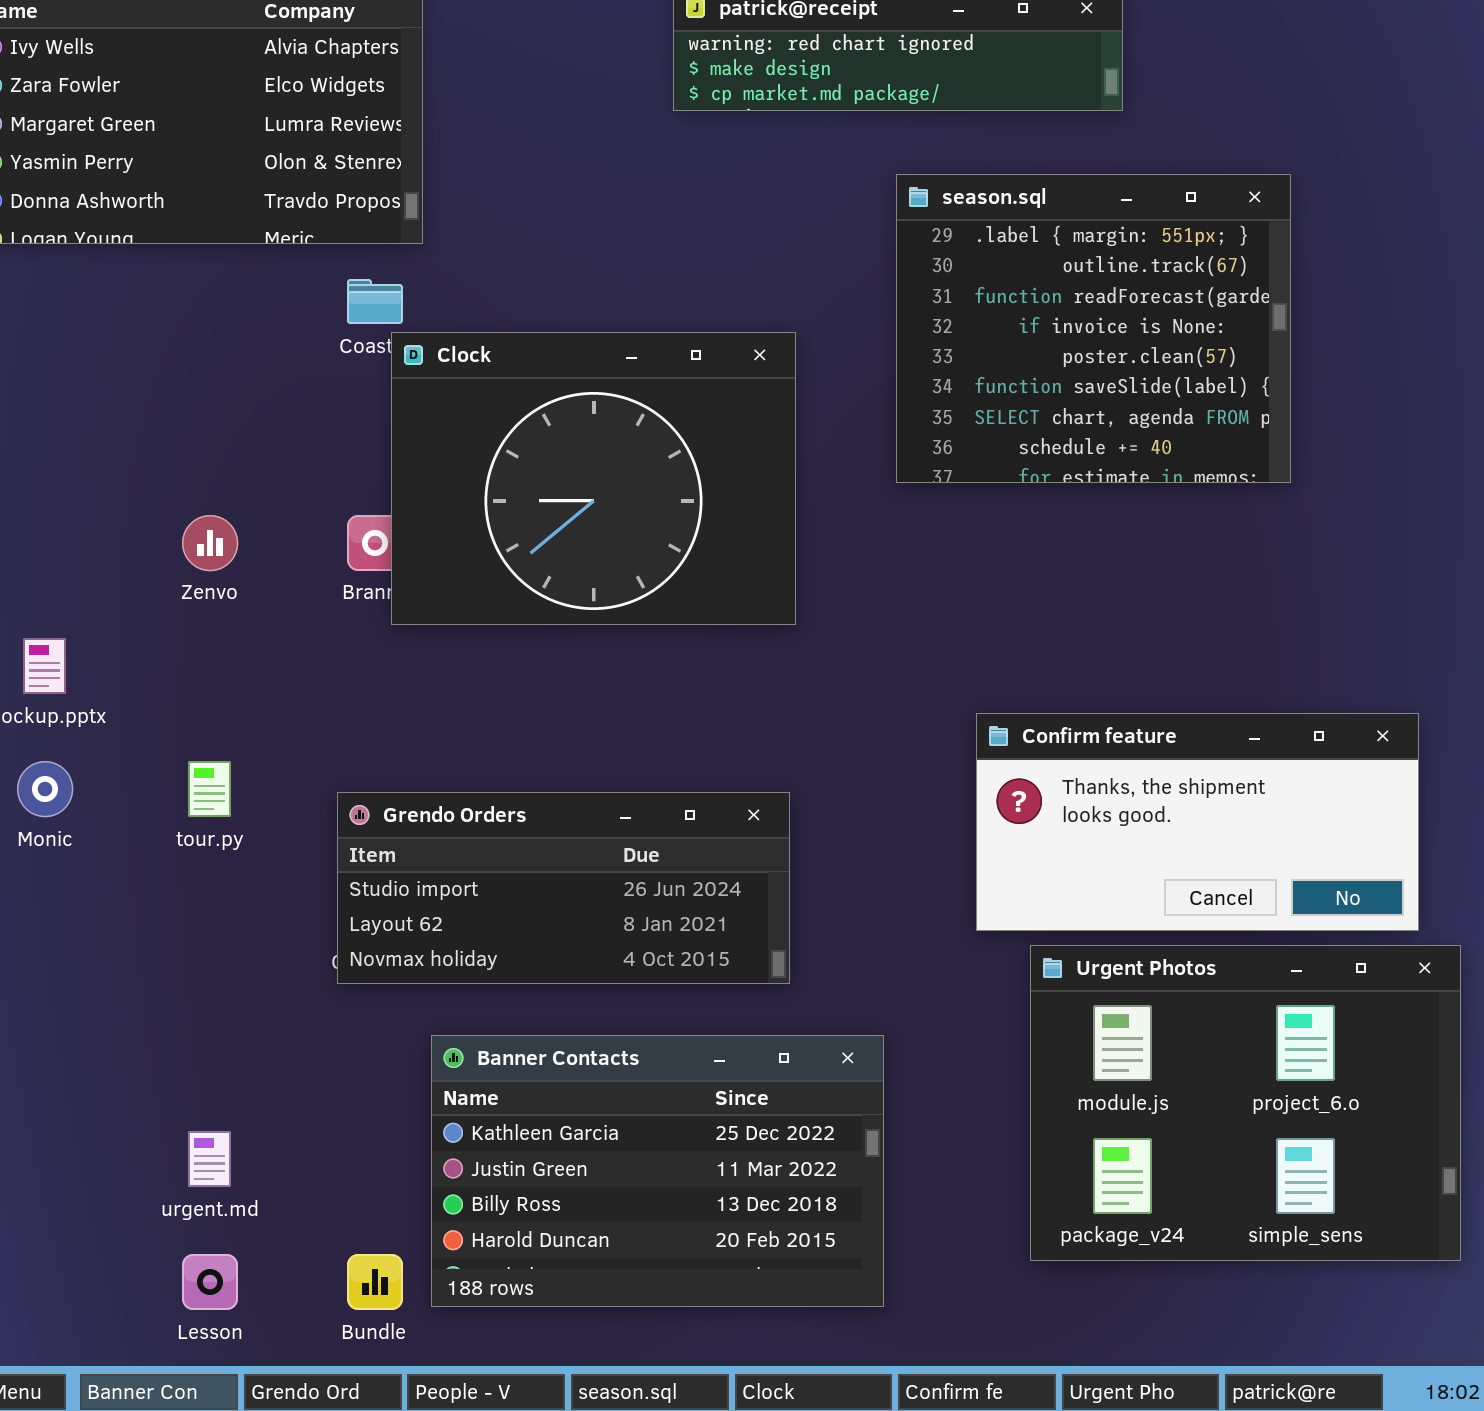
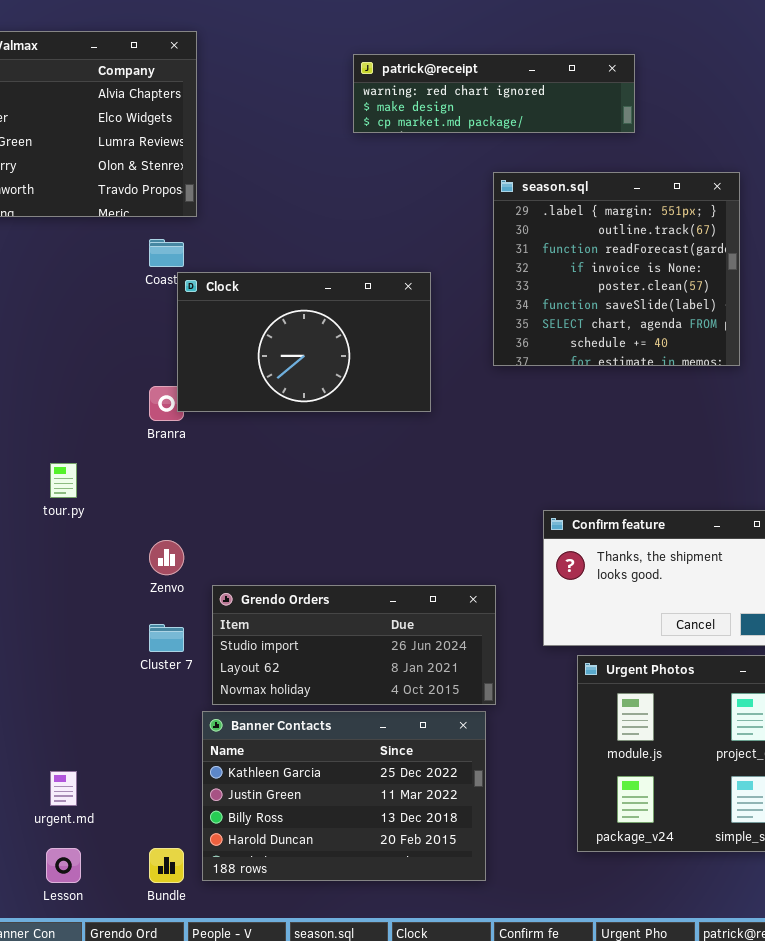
Clock: [391,332,796,625] -> [177,272,431,412], resized
Zenvo: [182,515,238,571] -> [149,540,184,575], moved
tour.py: [188,761,231,817] -> [50,463,77,498], moved
Grendo Orders: [337,792,790,984] -> [212,585,496,705], moved

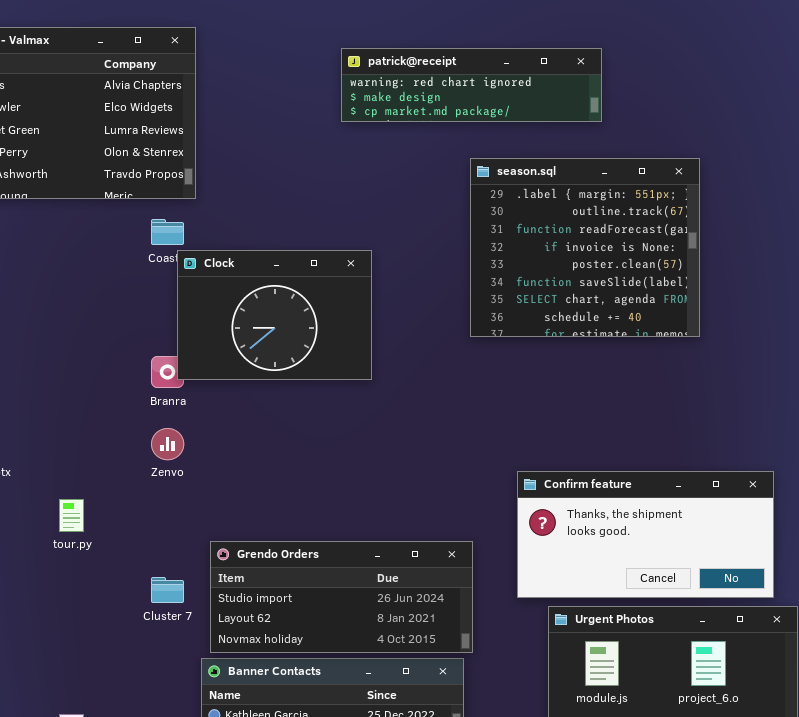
Clock: [177,272,431,412] -> [177,250,372,380], resized
tour.py: [50,463,77,498] -> [59,499,84,532], moved
Zenvo: [149,540,184,575] -> [151,428,184,460], moved

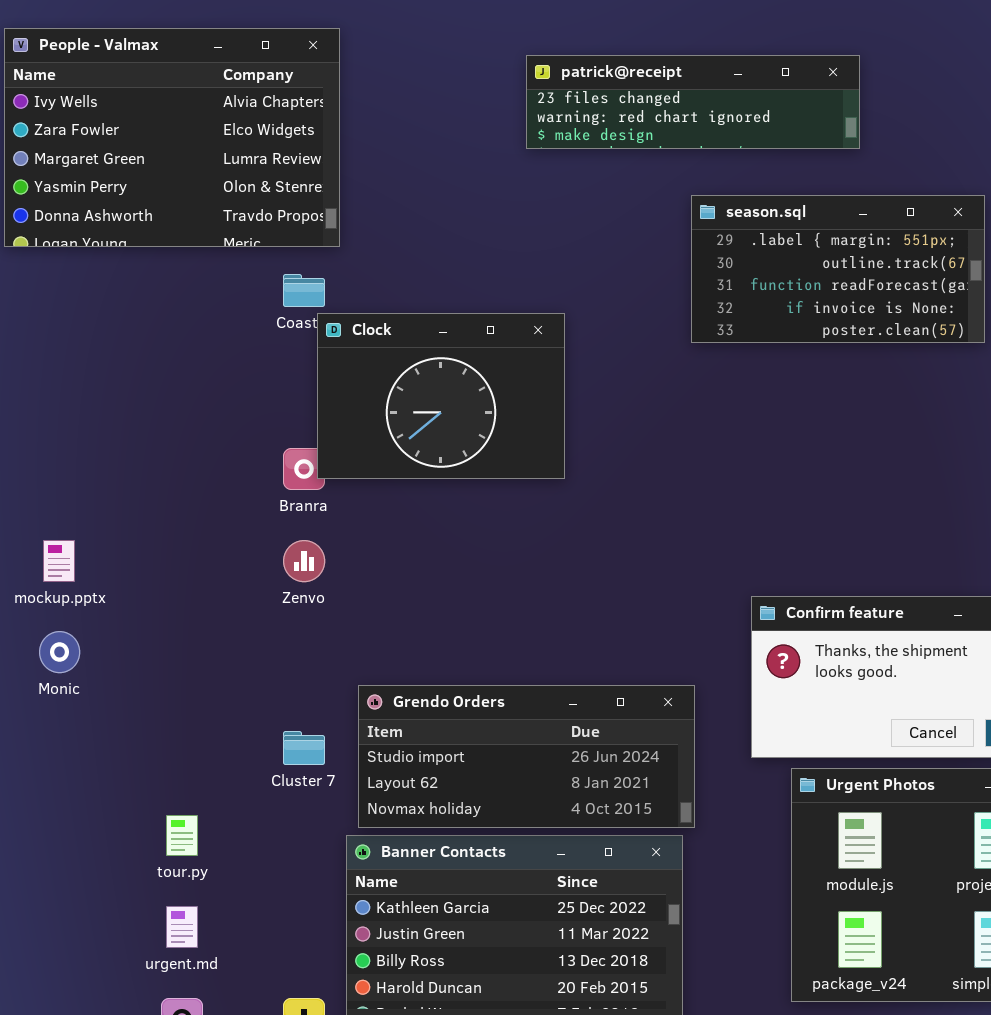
patrick@receipt: [341,48,602,122] -> [526,55,860,149], scrolled up 1 row
season.sql: [470,158,700,337] -> [691,195,985,343], resized
tour.py: [59,499,84,532] -> [166,815,198,856], moved

